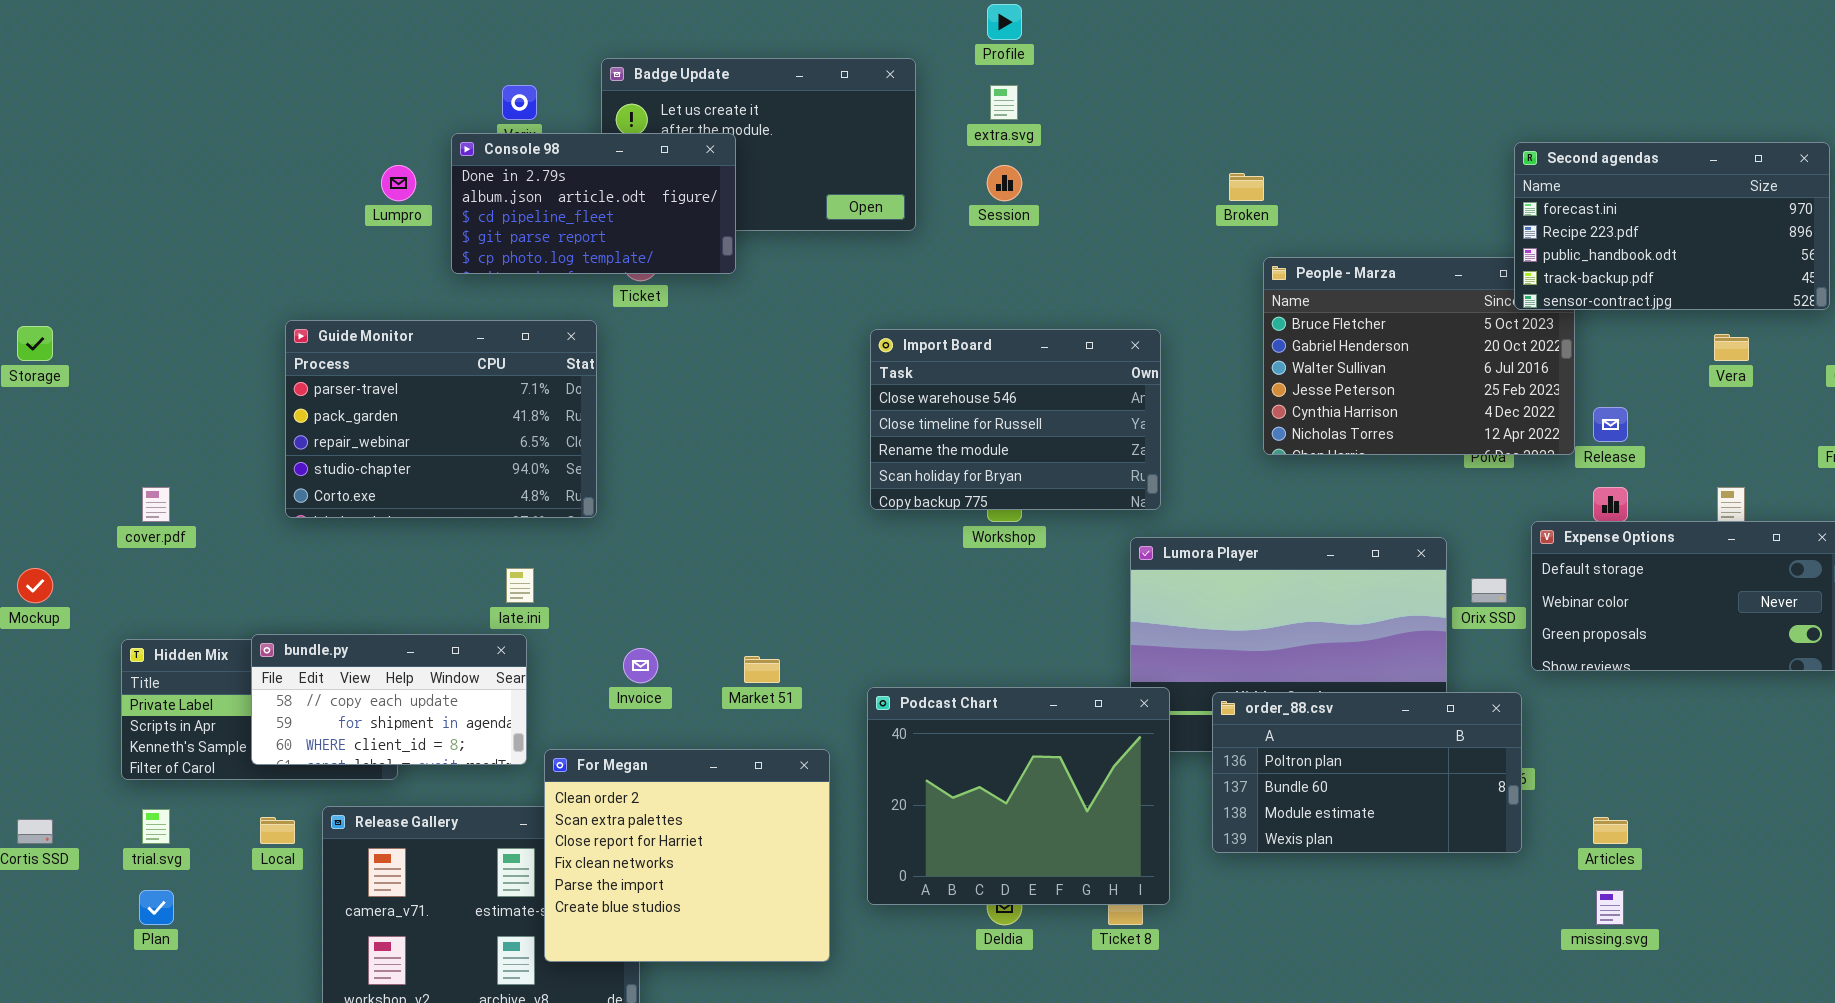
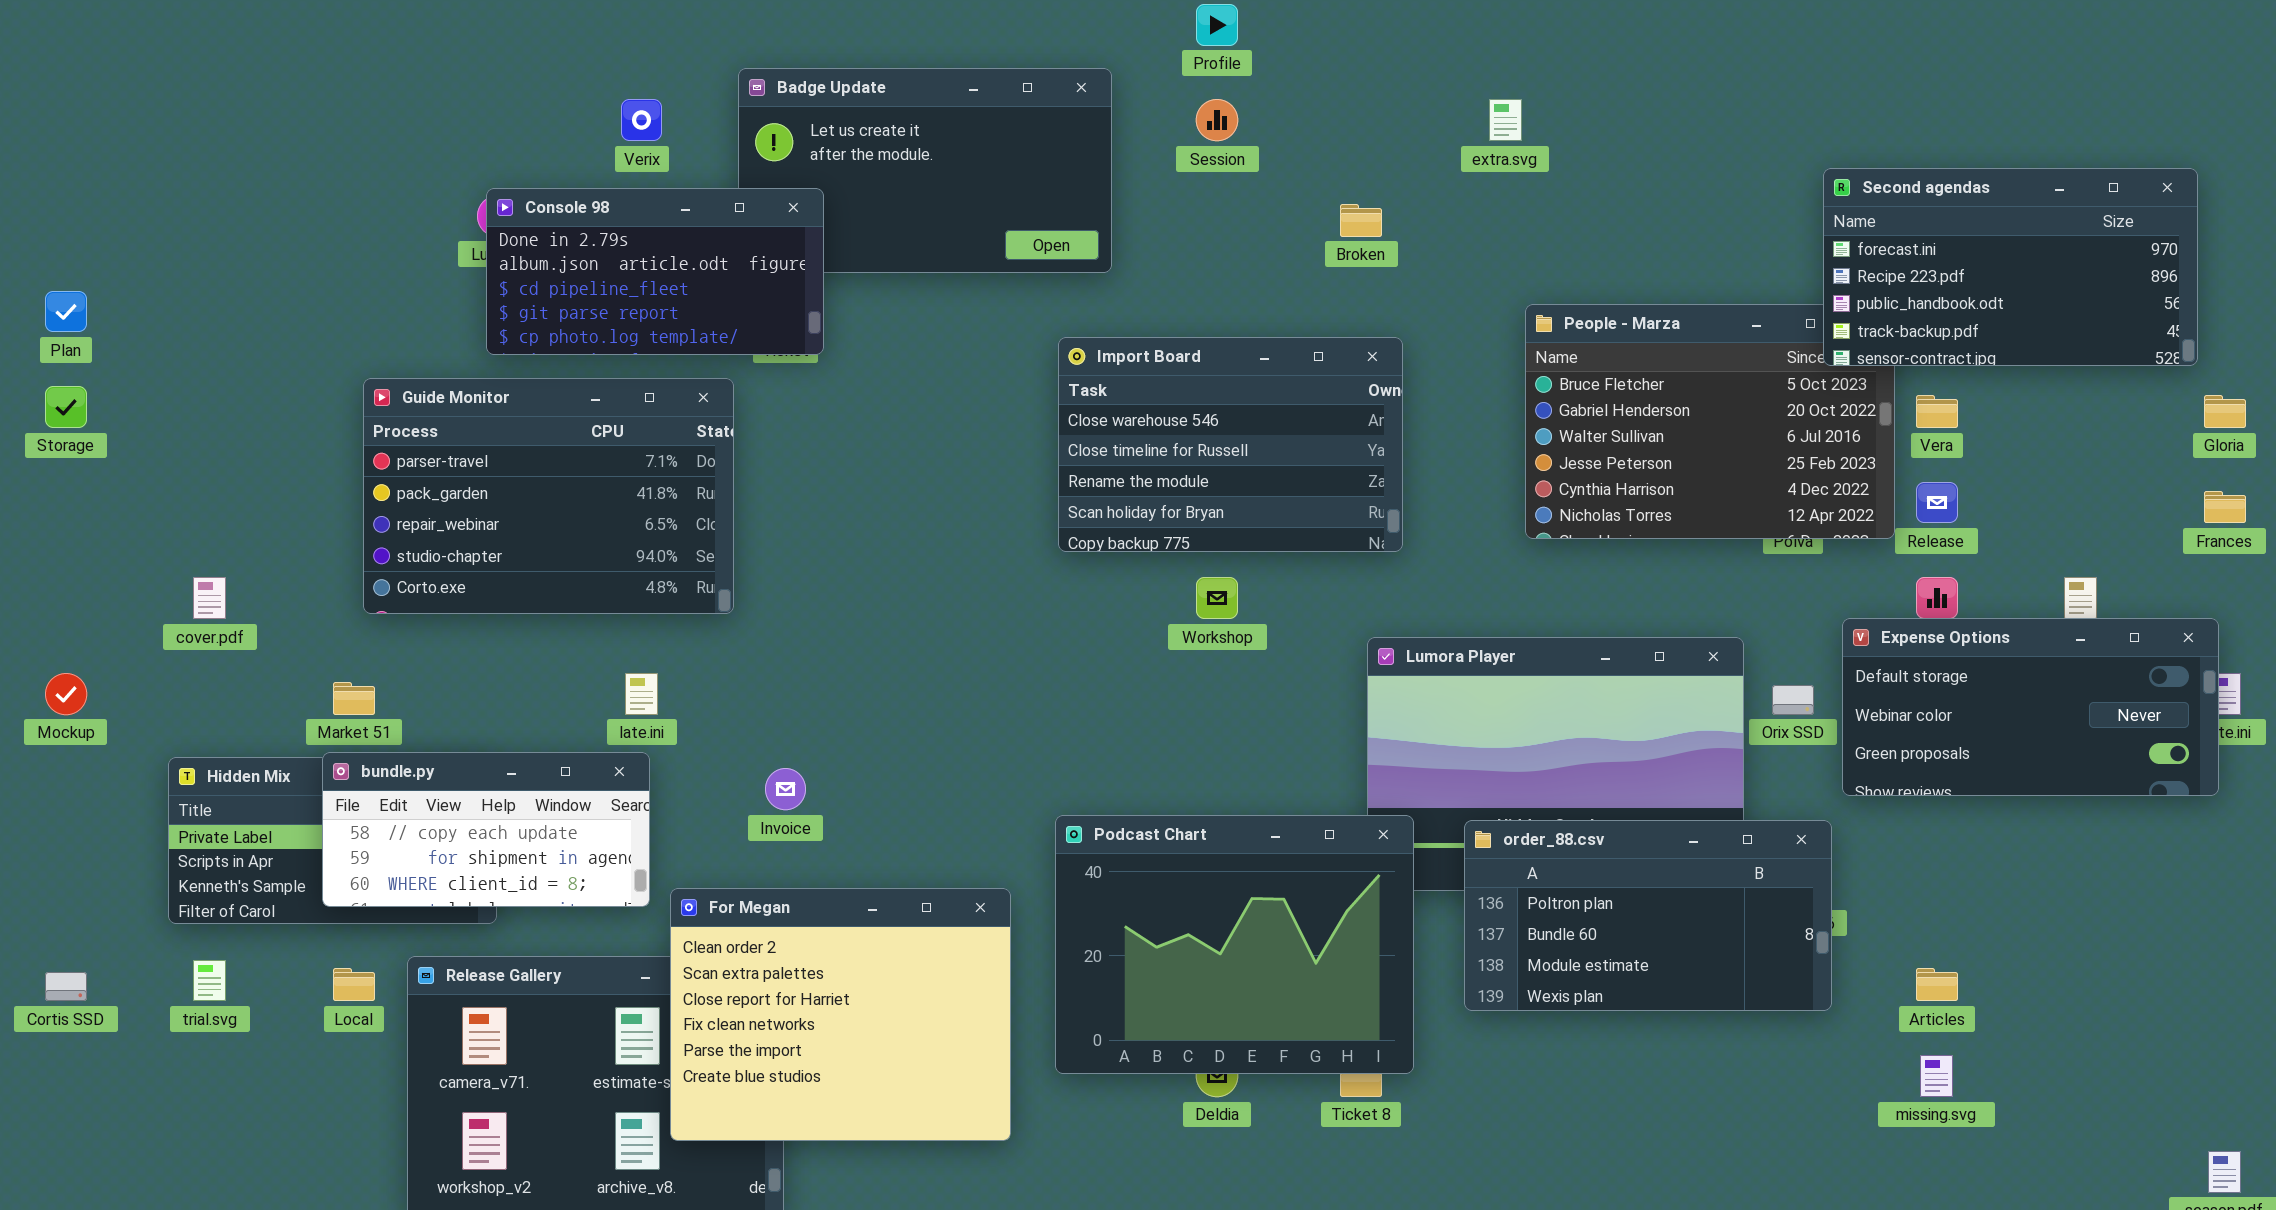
extra.svg: [990,85,1018,120] -> [1489,99,1522,141], moved
Console 98: [451,133,736,274] -> [486,188,824,355], moved
Session: [987,165,1022,201] -> [1196,99,1238,141], moved
Broken: [1229,173,1264,201] -> [1340,204,1382,237], moved
Import Board: [870,329,1161,510] -> [1058,337,1403,552], moved
Vera: [1714,334,1749,361] -> [1916,395,1958,428], moved
Market 51: [744,656,780,683] -> [333,682,375,715], moved
Plan: [139,890,174,925] -> [45,291,87,332], moved

